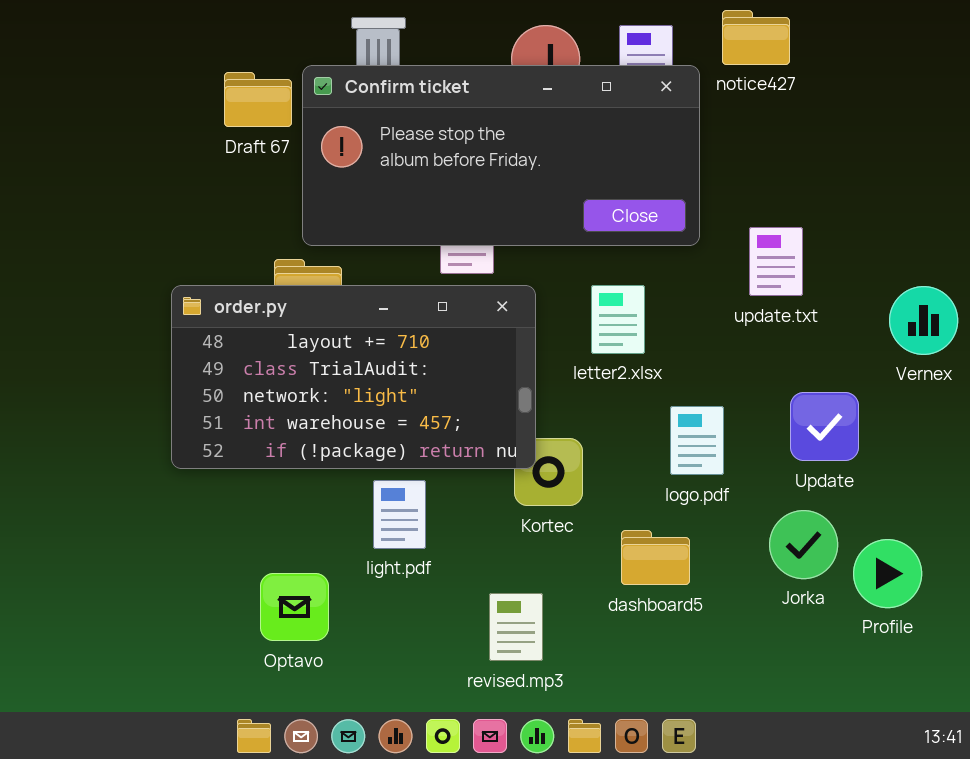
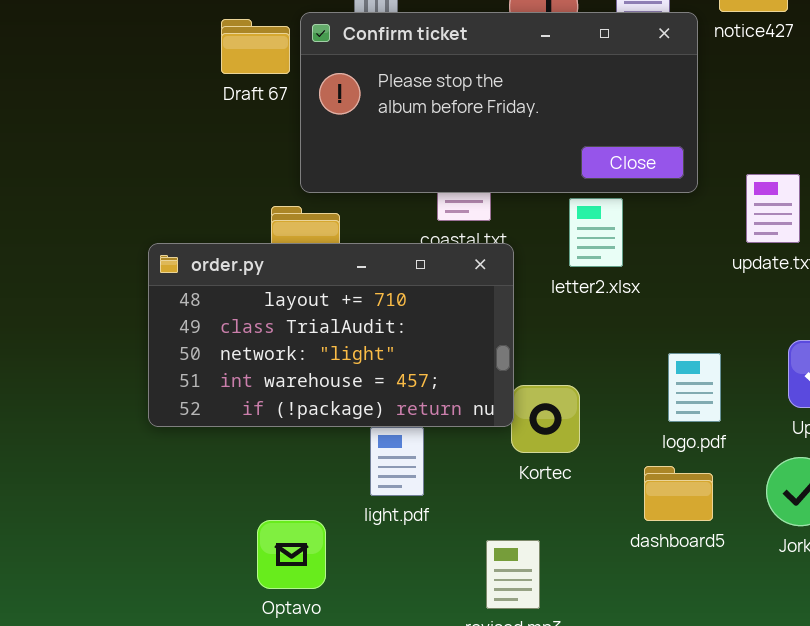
order.py: [171,285,536,469] -> [148,243,514,427], moved
letter2.xlsx: [591,285,645,354] -> [569,198,623,267], moved
dashboard5: [621,530,690,585] -> [644,466,713,521], moved

